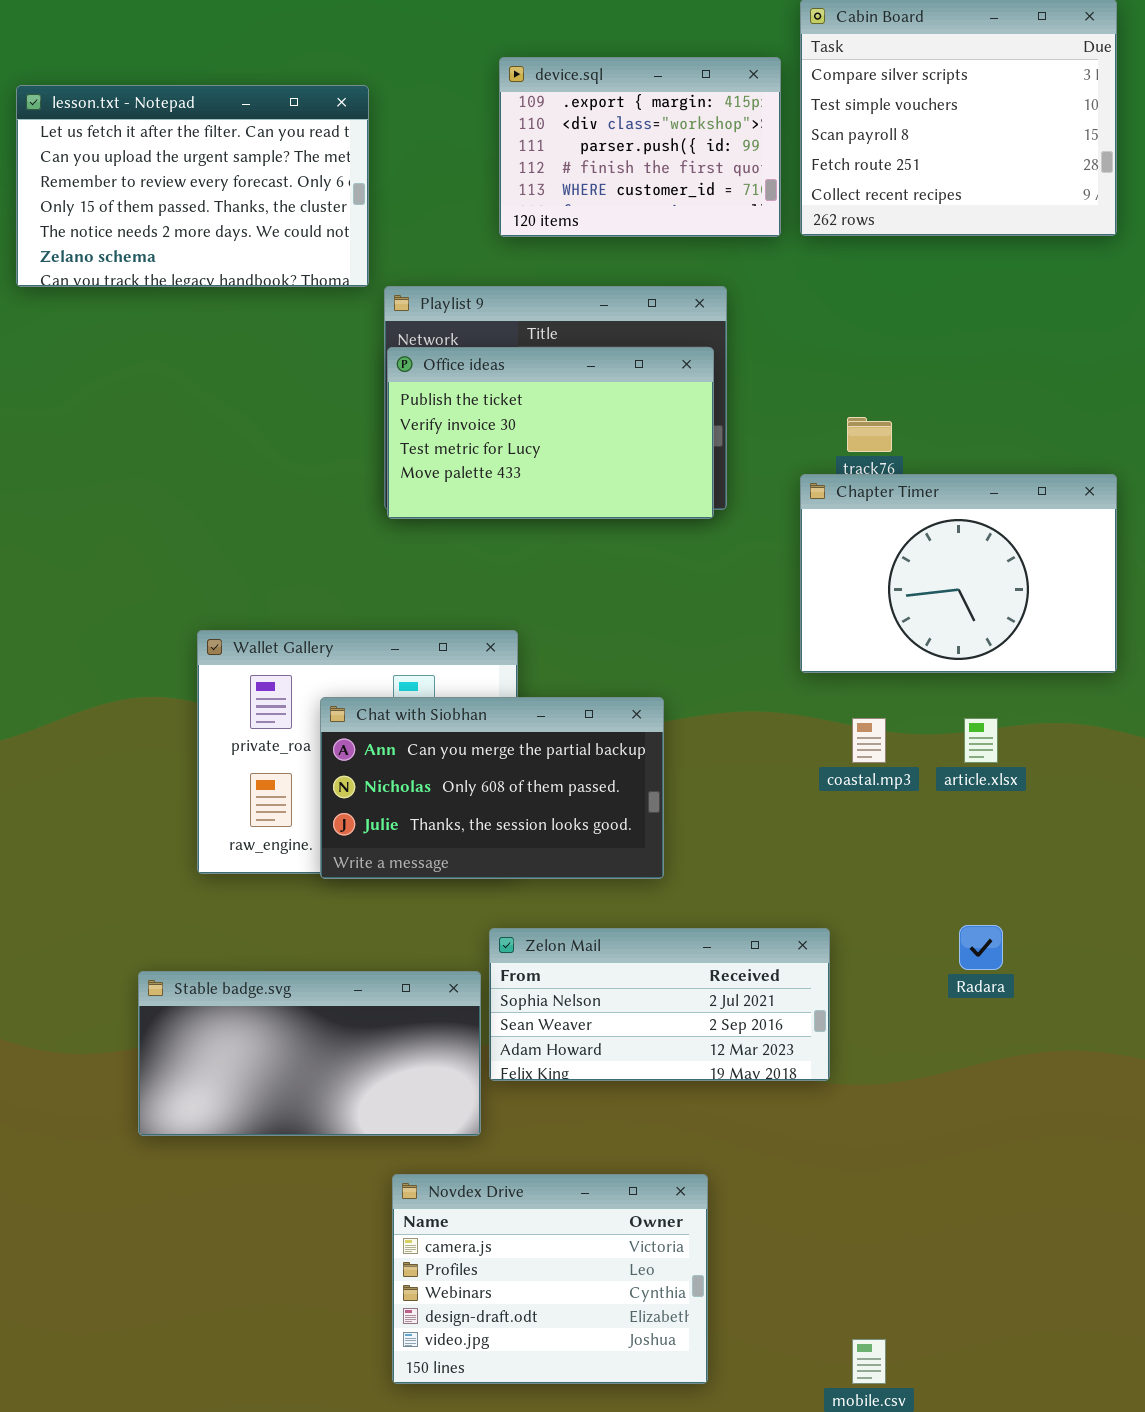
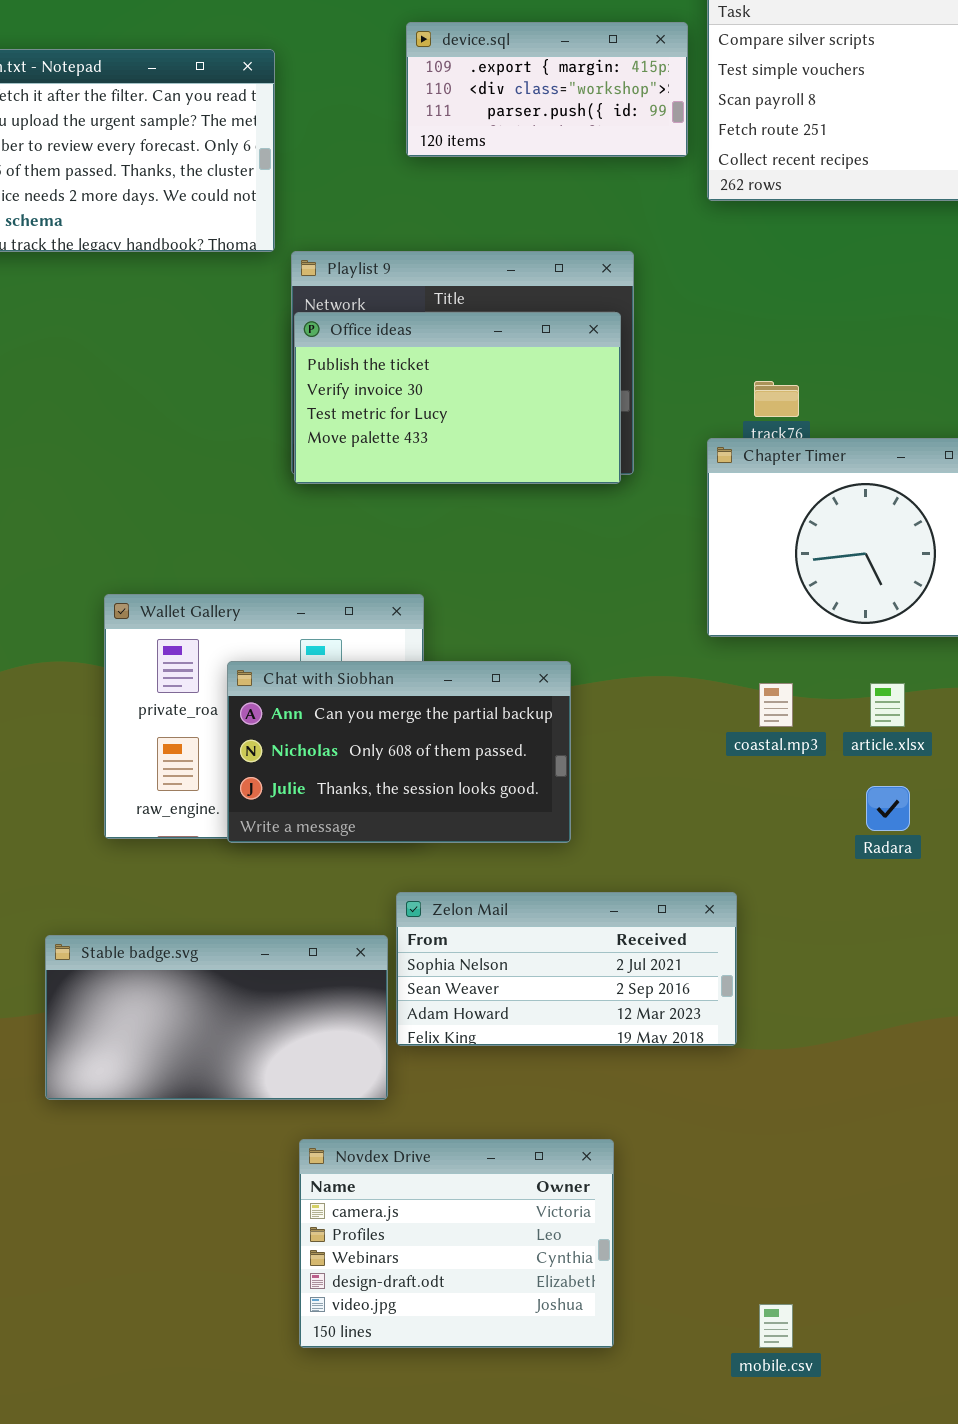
device.sql: [499,57,781,237] -> [406,22,688,157], resized
Radara: [959,925,1003,970] -> [866,786,910,831], moved

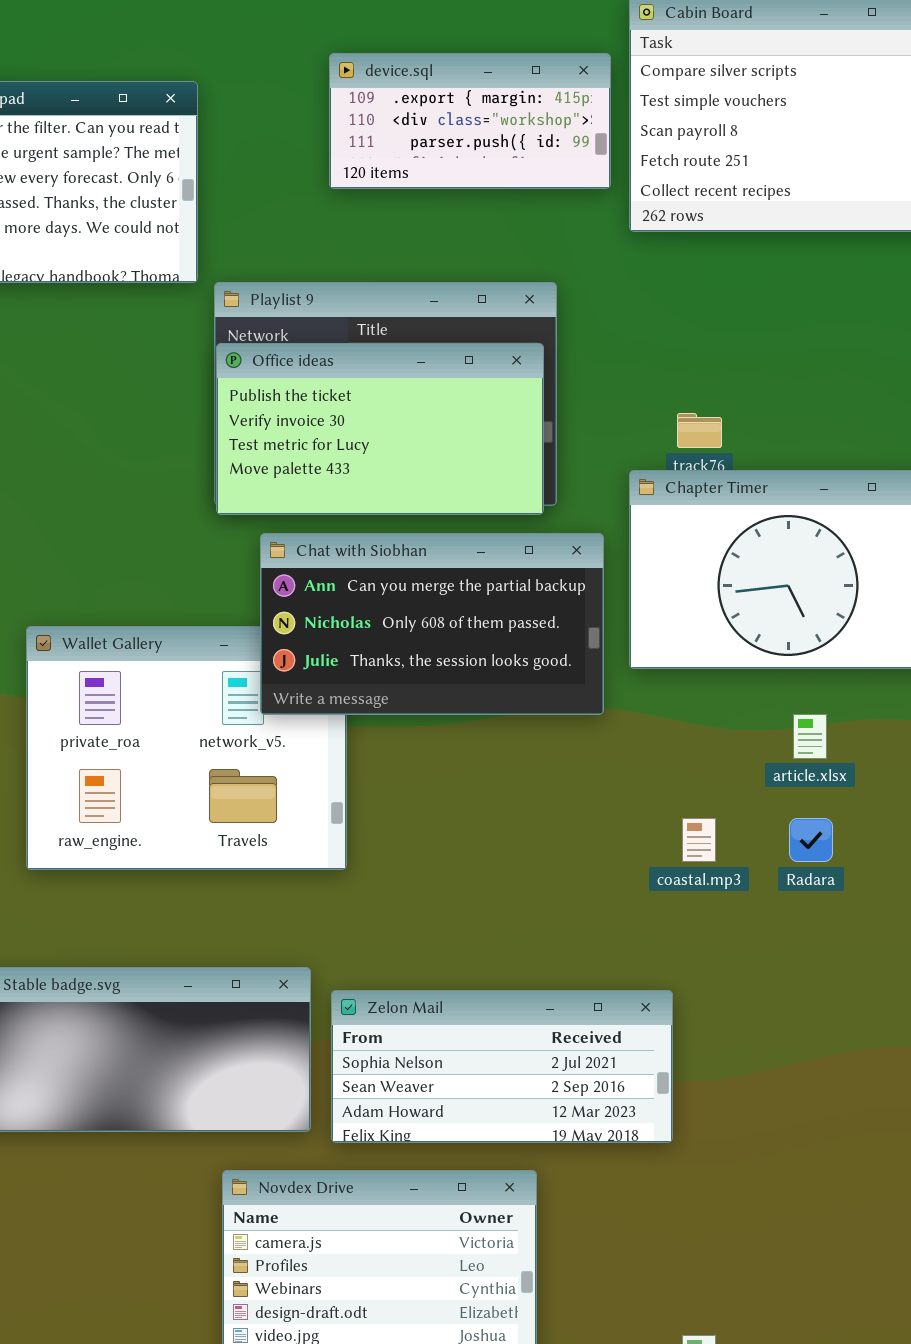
Chat with Siobhan: [227,661,571,843] -> [260,533,604,715], moved
coastal.mp3: [759,683,793,727] -> [682,818,716,862], moved
Zelon Mail: [396,892,737,1046] -> [331,990,673,1143], moved

